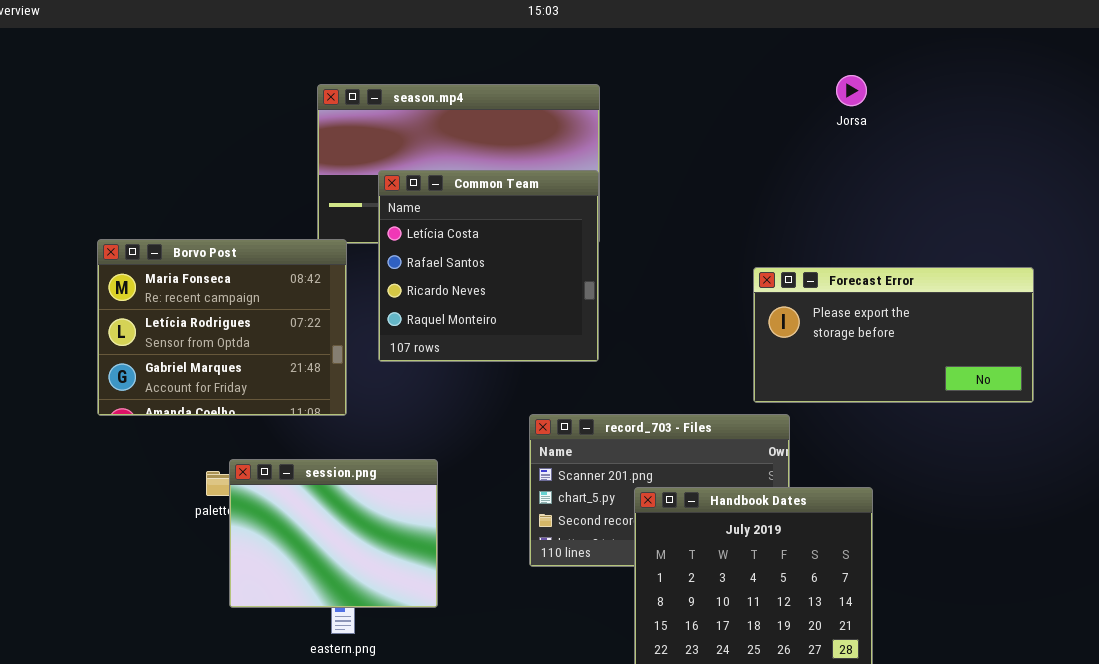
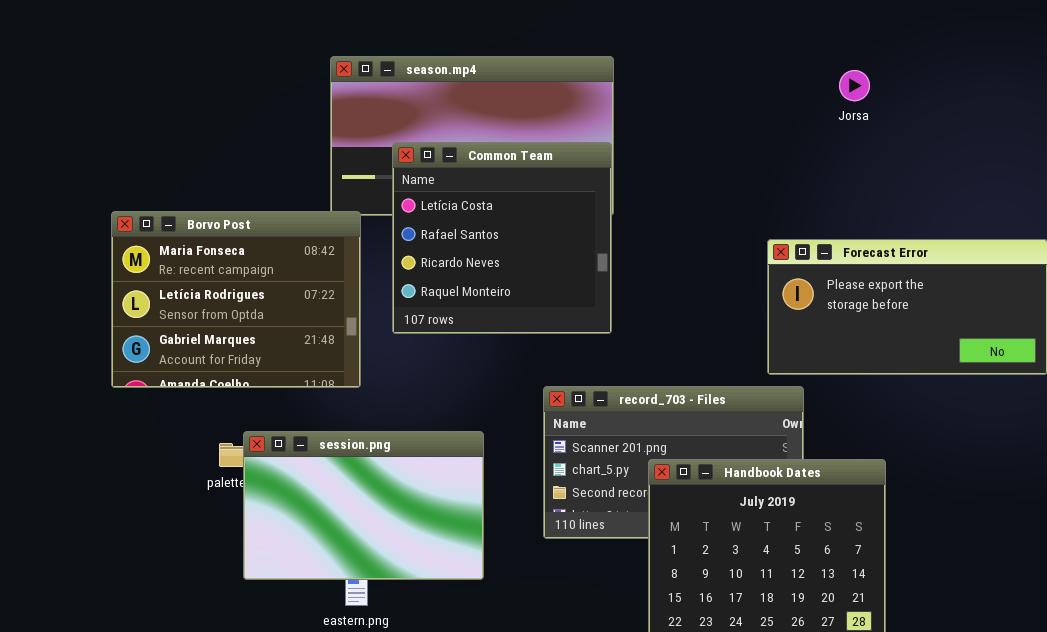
Jorsa: [836,75,867,106] -> [839,70,870,101], moved
session.png: [229,459,438,608] -> [243,431,484,580], resized

